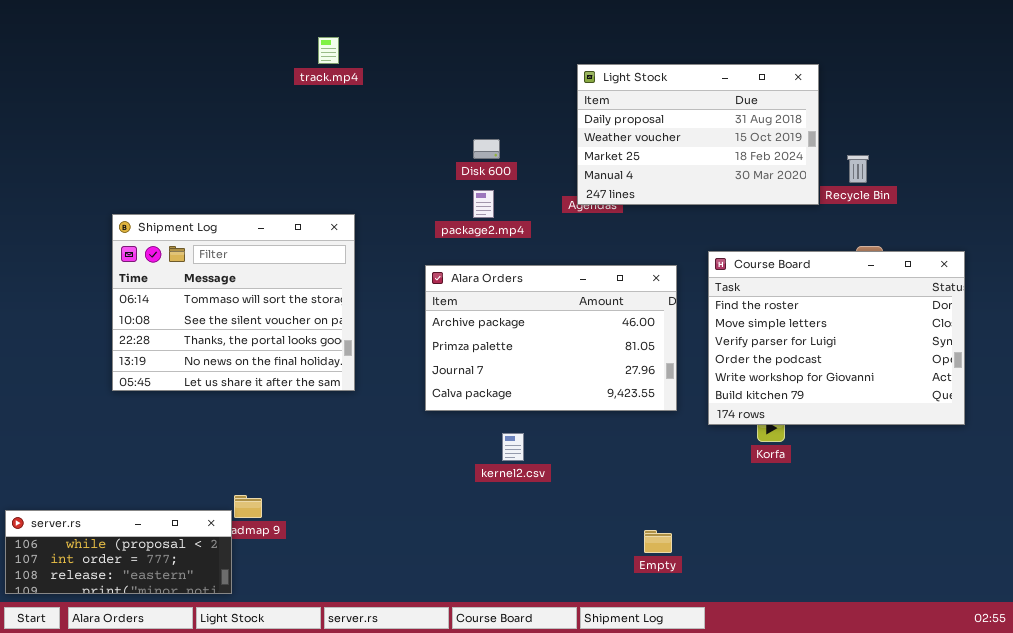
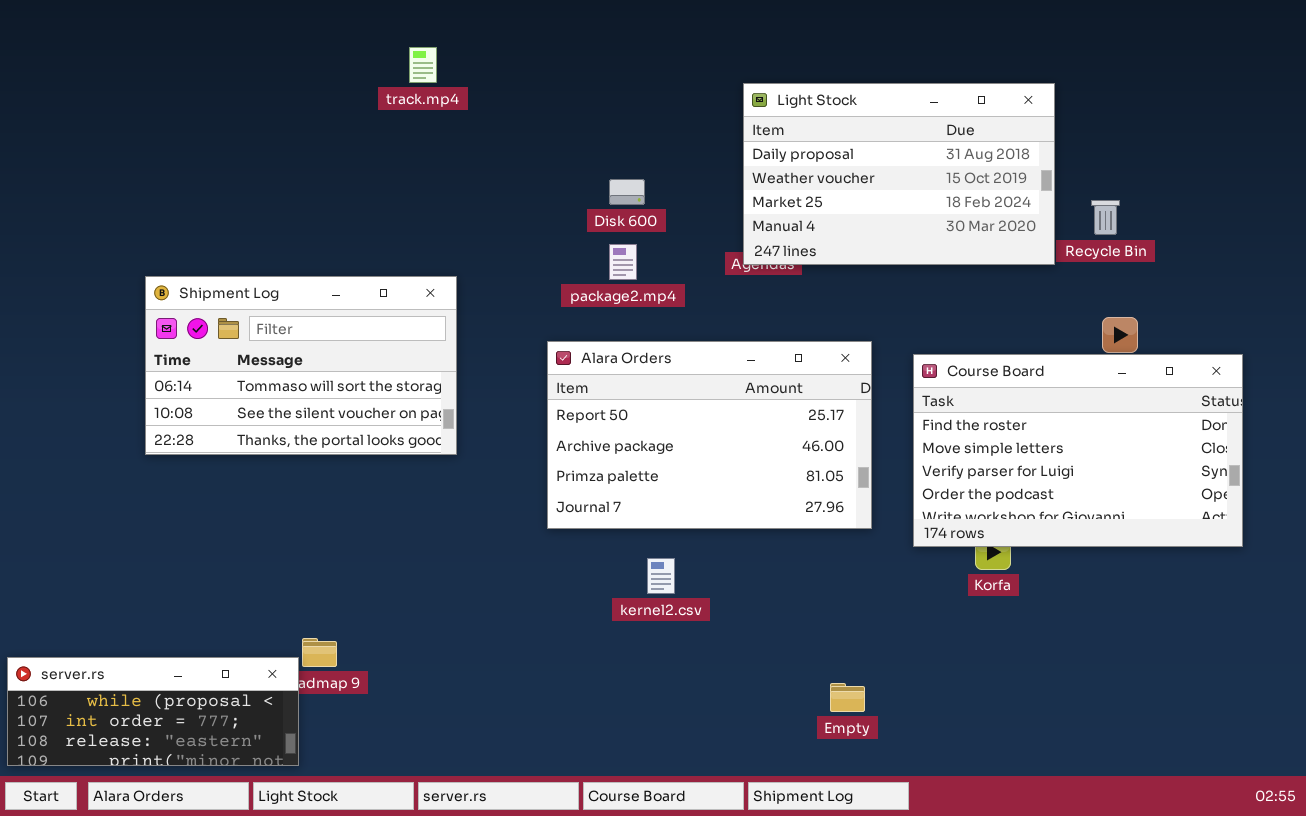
Shipment Log: [112,214,355,391] -> [145,276,457,455], resized
Course Board: [708,251,965,425] -> [913,354,1243,547], resized
Alara Orders: [425,265,677,411] -> [547,341,872,529], scrolled up 1 row

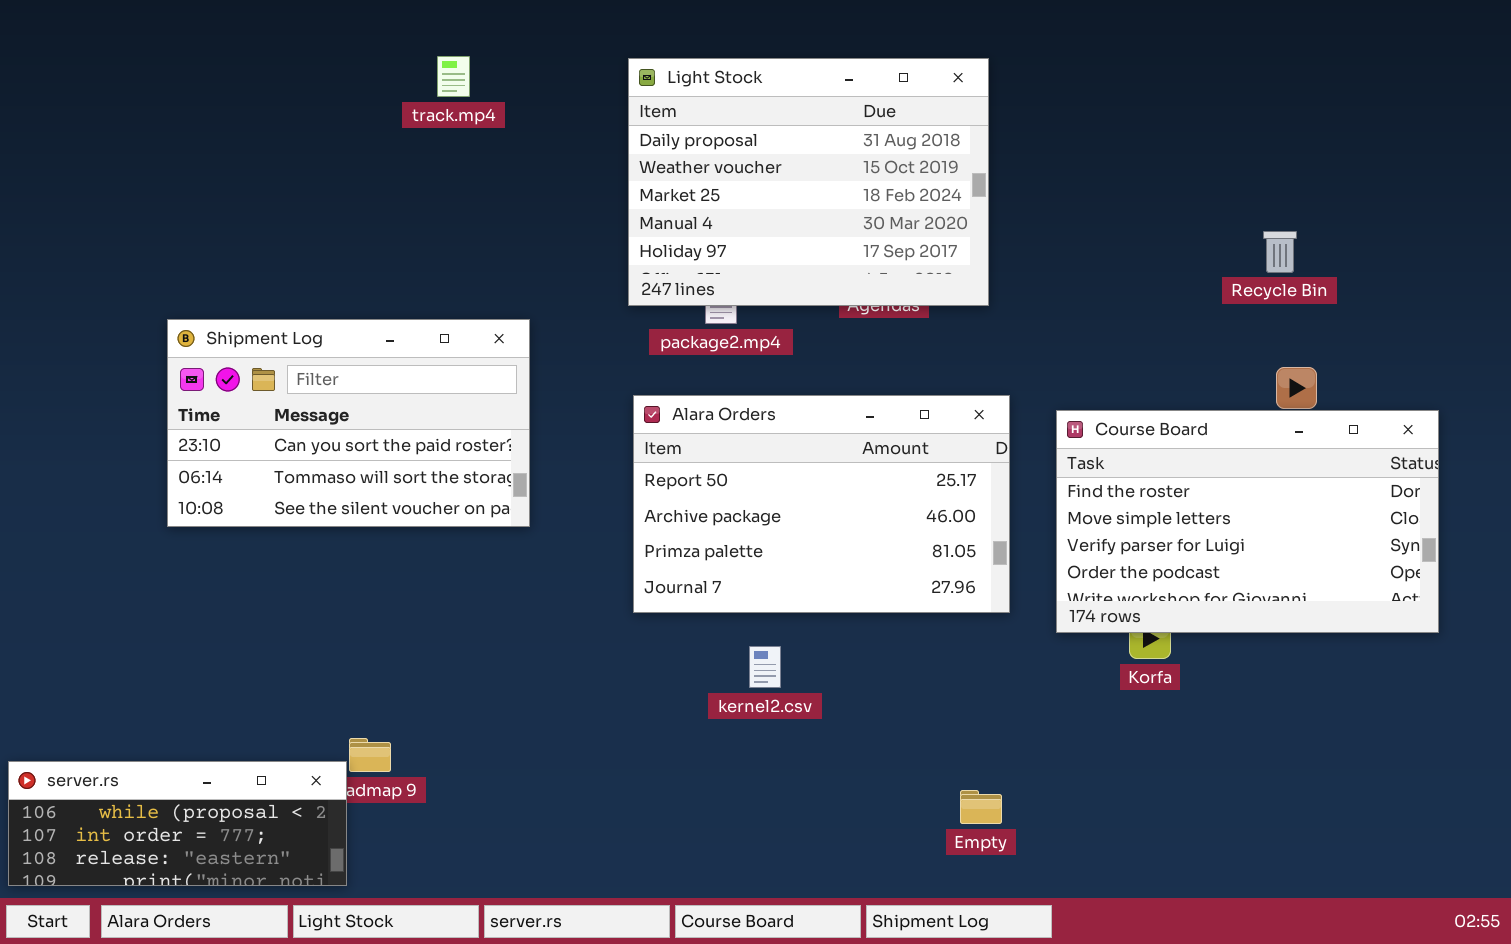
track.mp4: [409,47,437,83] -> [437,56,470,97], moved
Light Stock: [743,83,1055,265] -> [628,58,989,306], moved, resized
Shipment Log: [145,276,457,455] -> [167,319,530,527], scrolled up 1 row

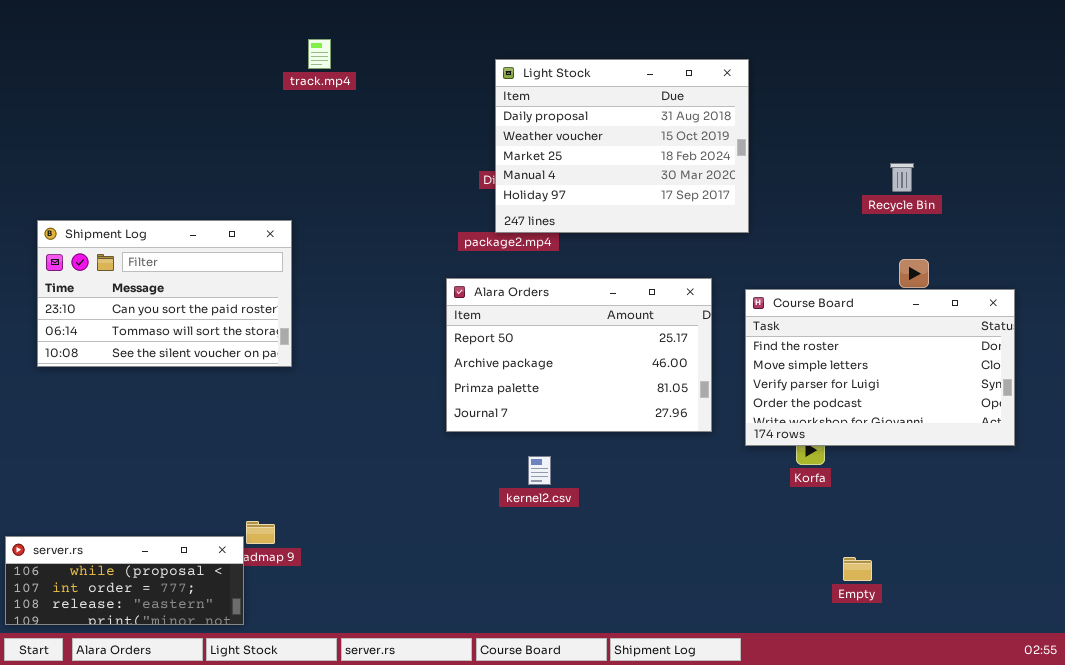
Light Stock: [628,58,989,306] -> [495,59,749,233], moved
Shipment Log: [167,319,530,527] -> [37,220,292,367], moved
Empty: [960,790,1002,824] -> [843,557,872,581], moved

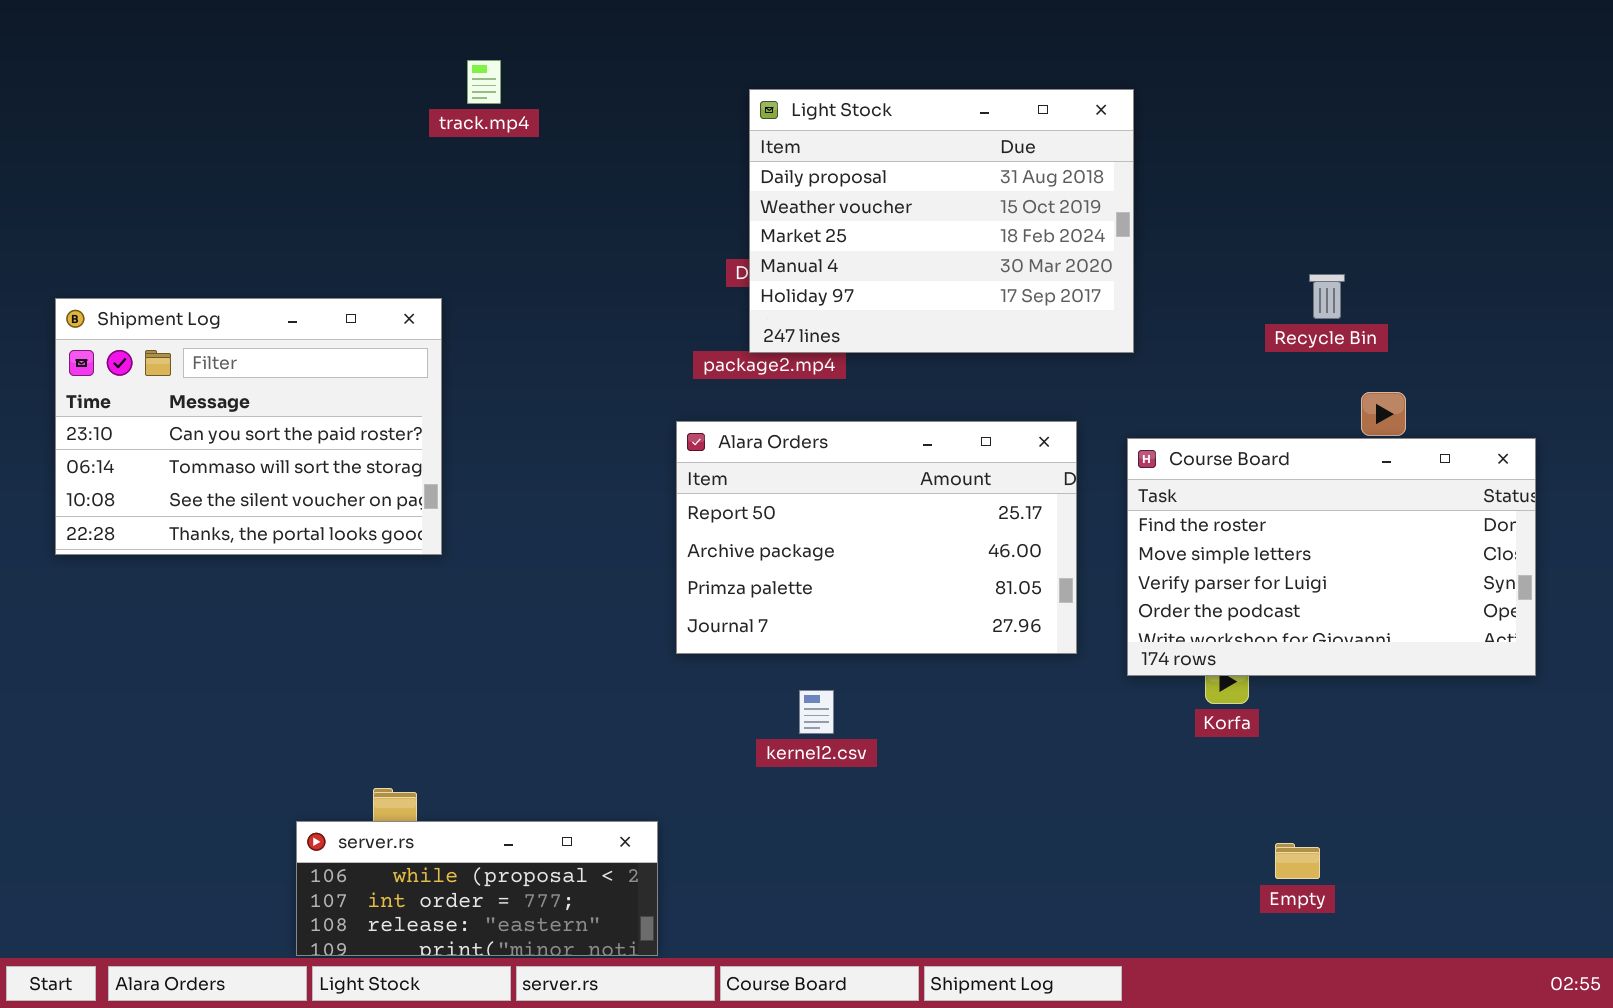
Recycle Bin: [890,163,914,192] -> [1309,274,1345,319], moved
Shipment Log: [37,220,292,367] -> [55,298,442,555], resized
server.rs: [5,536,244,625] -> [296,821,658,956], moved

